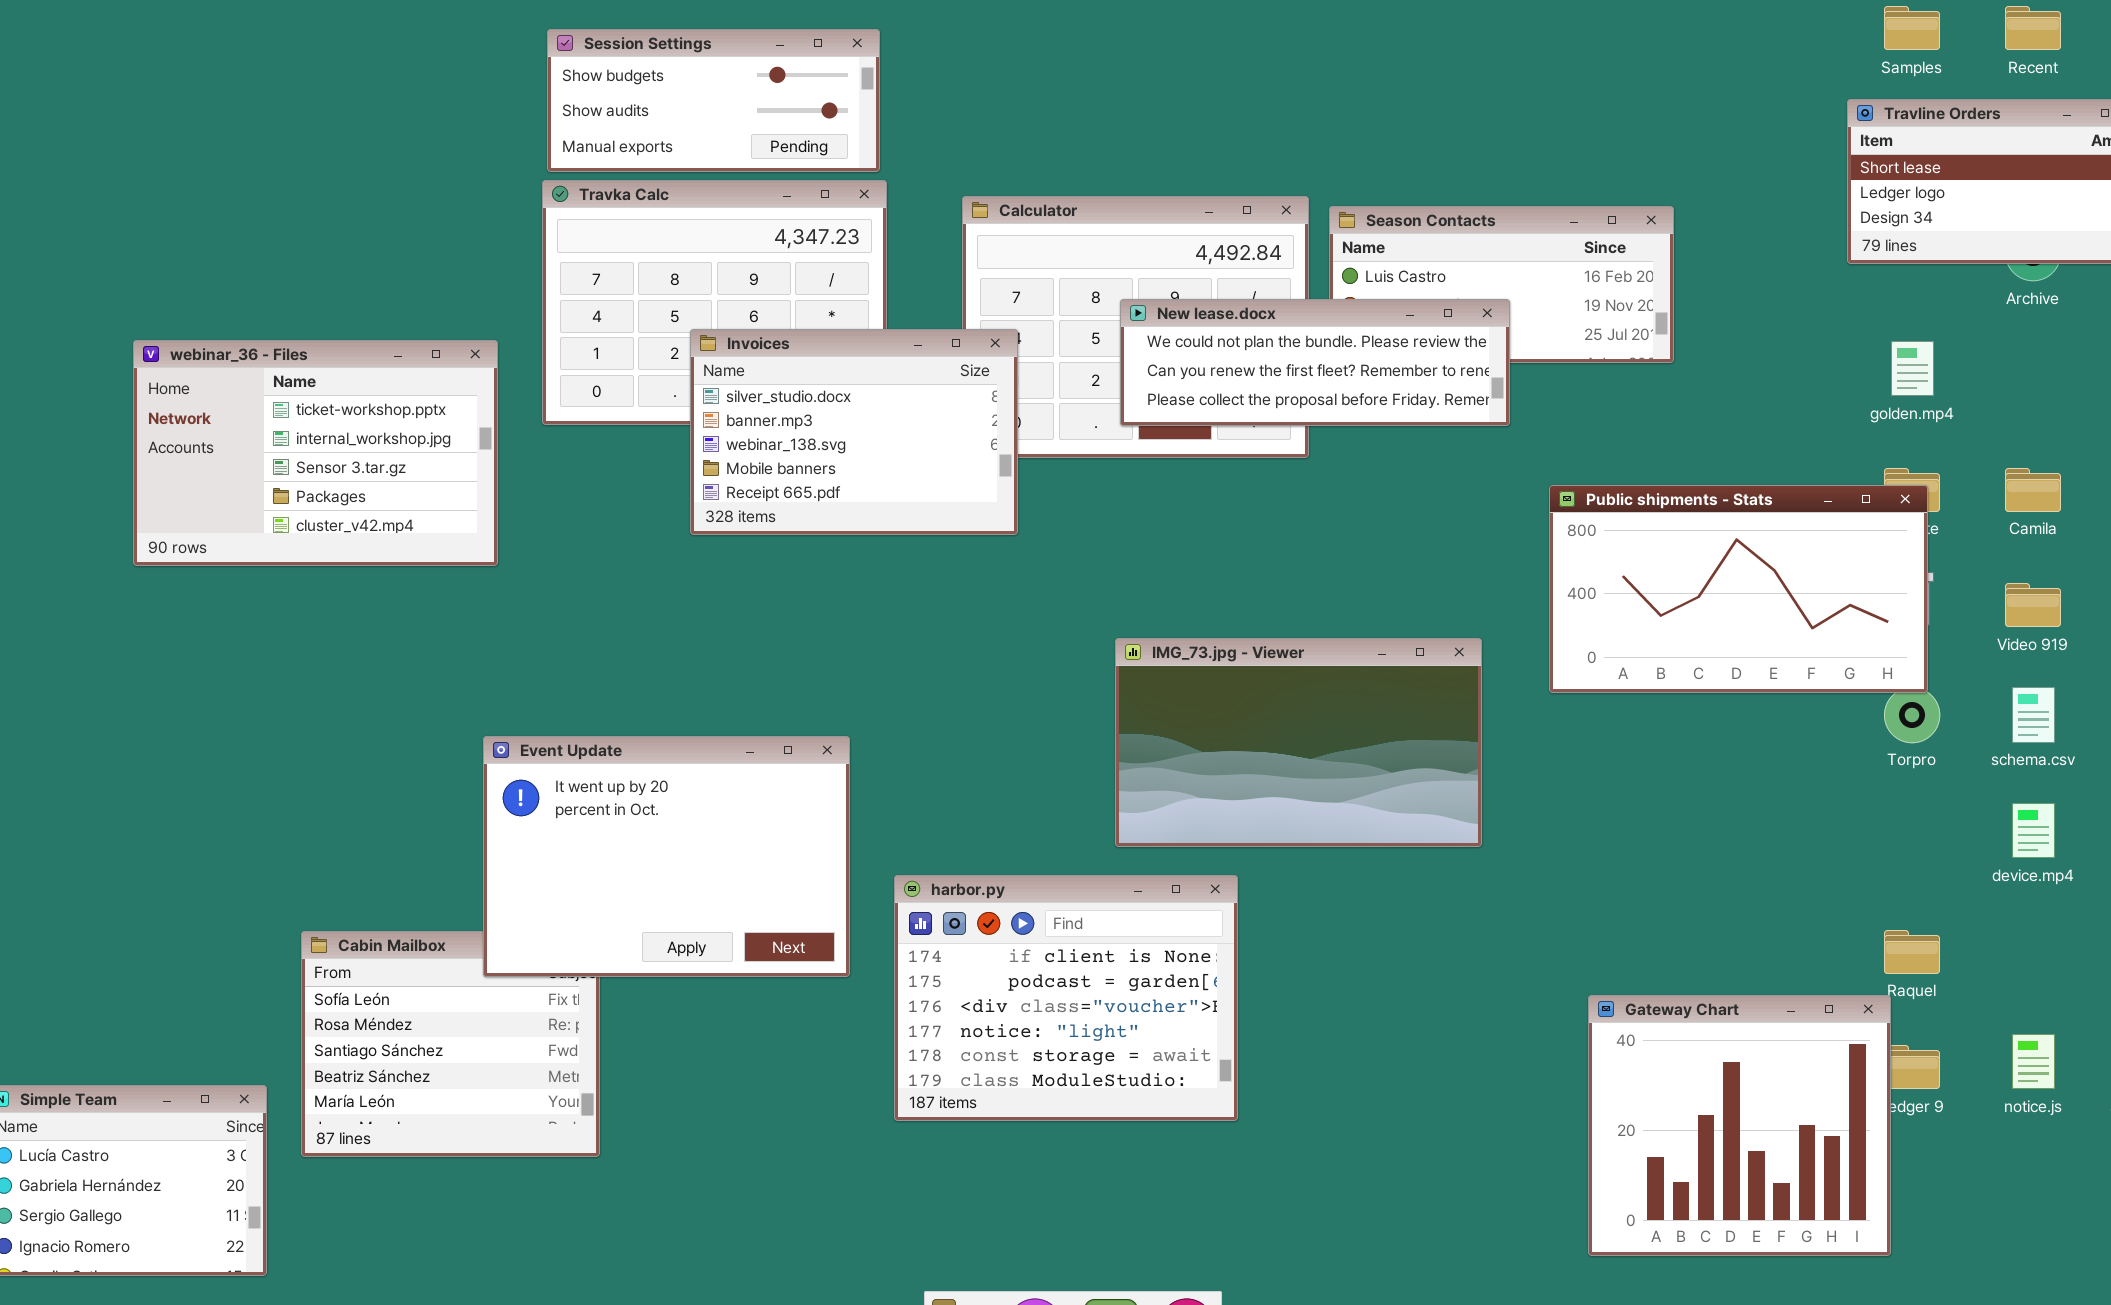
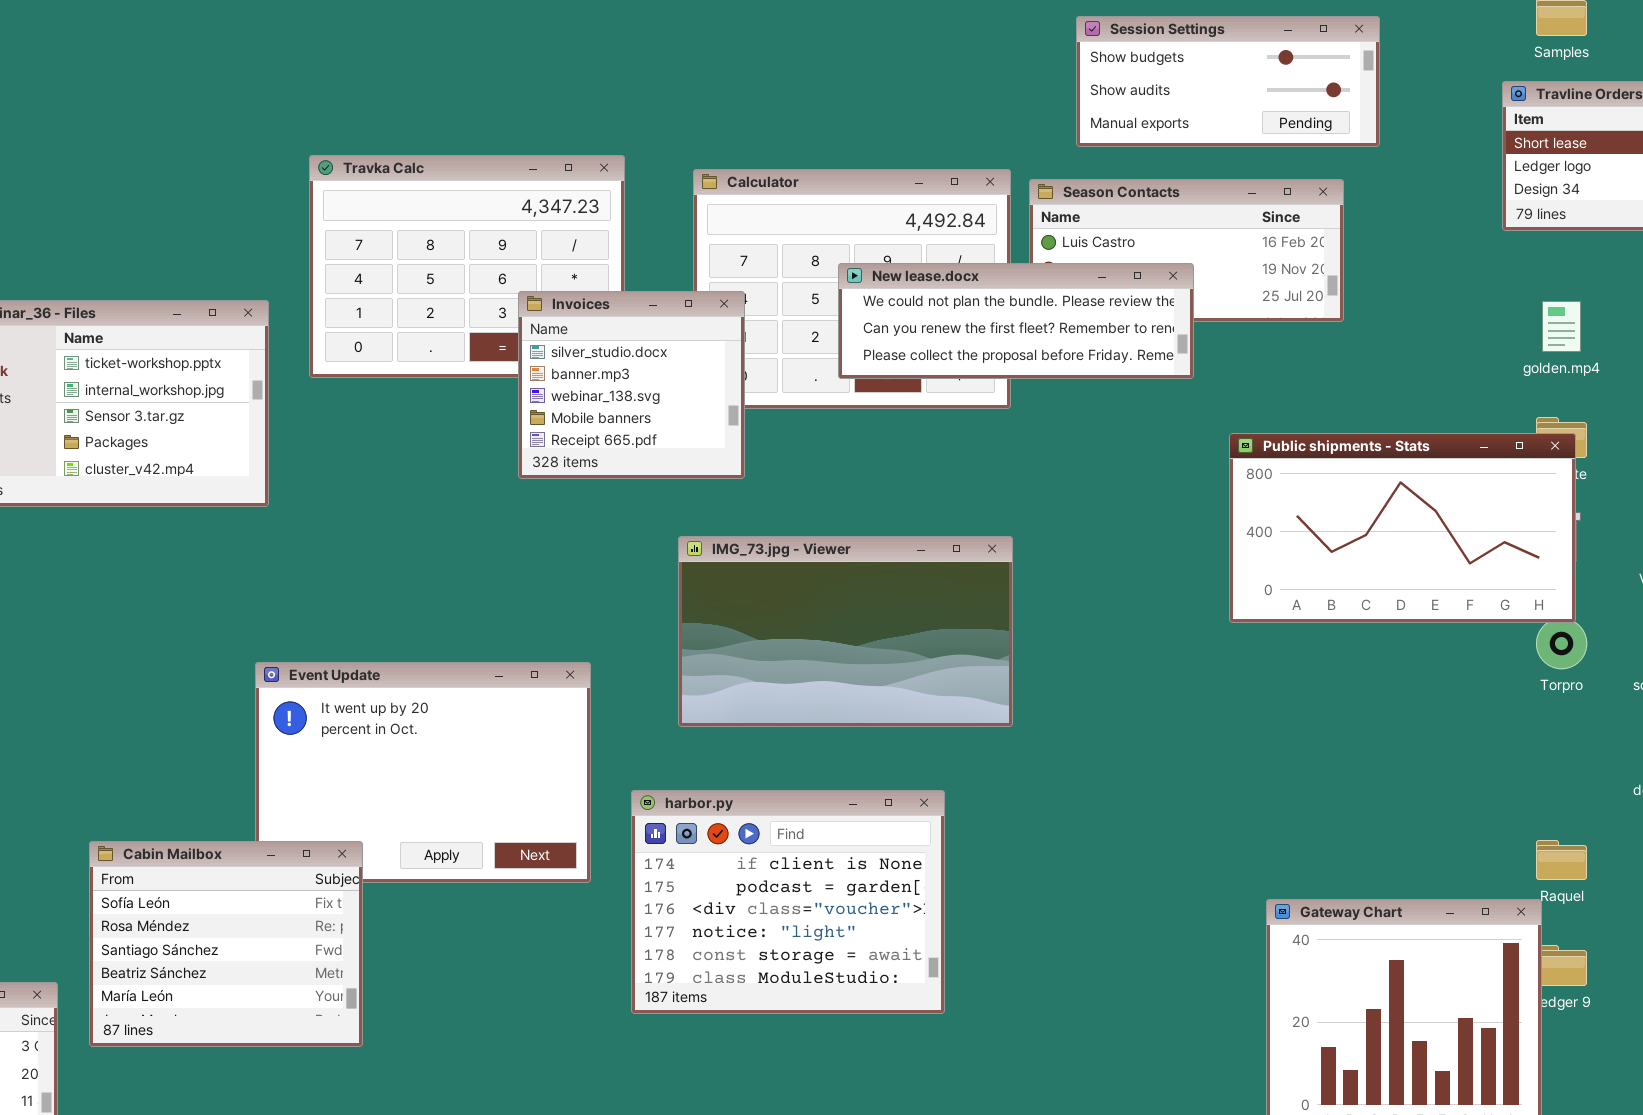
Session Settings: [547,29,880,172] -> [1076,16,1380,147], moved
Invoices: [690,329,1018,535] -> [518,291,745,479], resized
IMG_73.jpg - Viewer: [1115,638,1482,847] -> [678,536,1013,727], moved
Cabin Mailbox: [301,931,600,1157] -> [89,841,363,1047], raised

